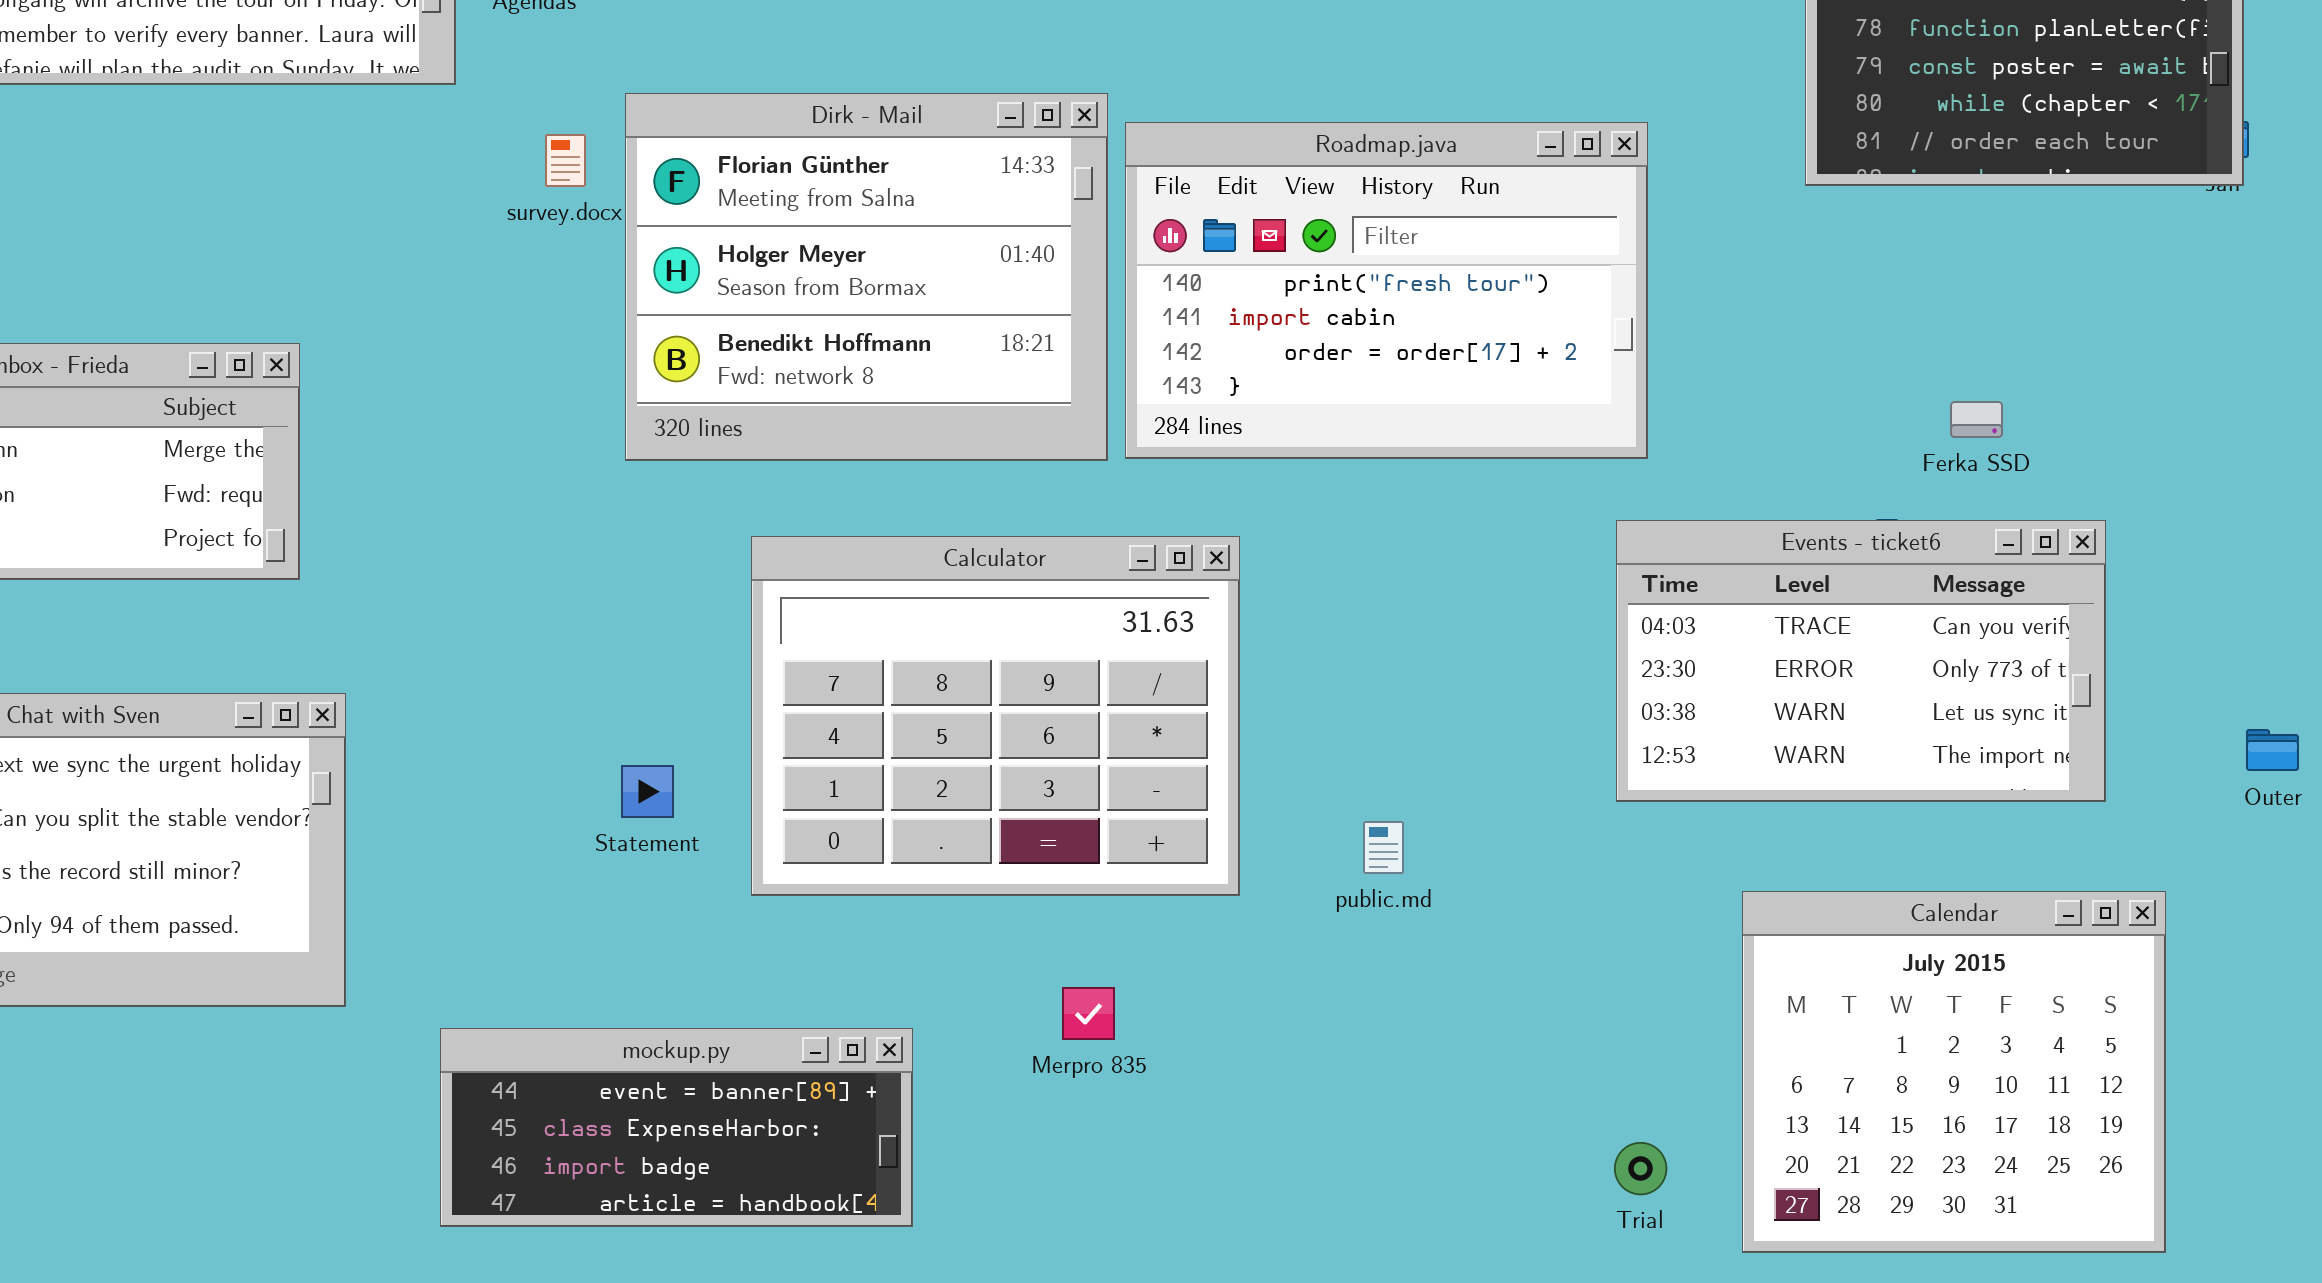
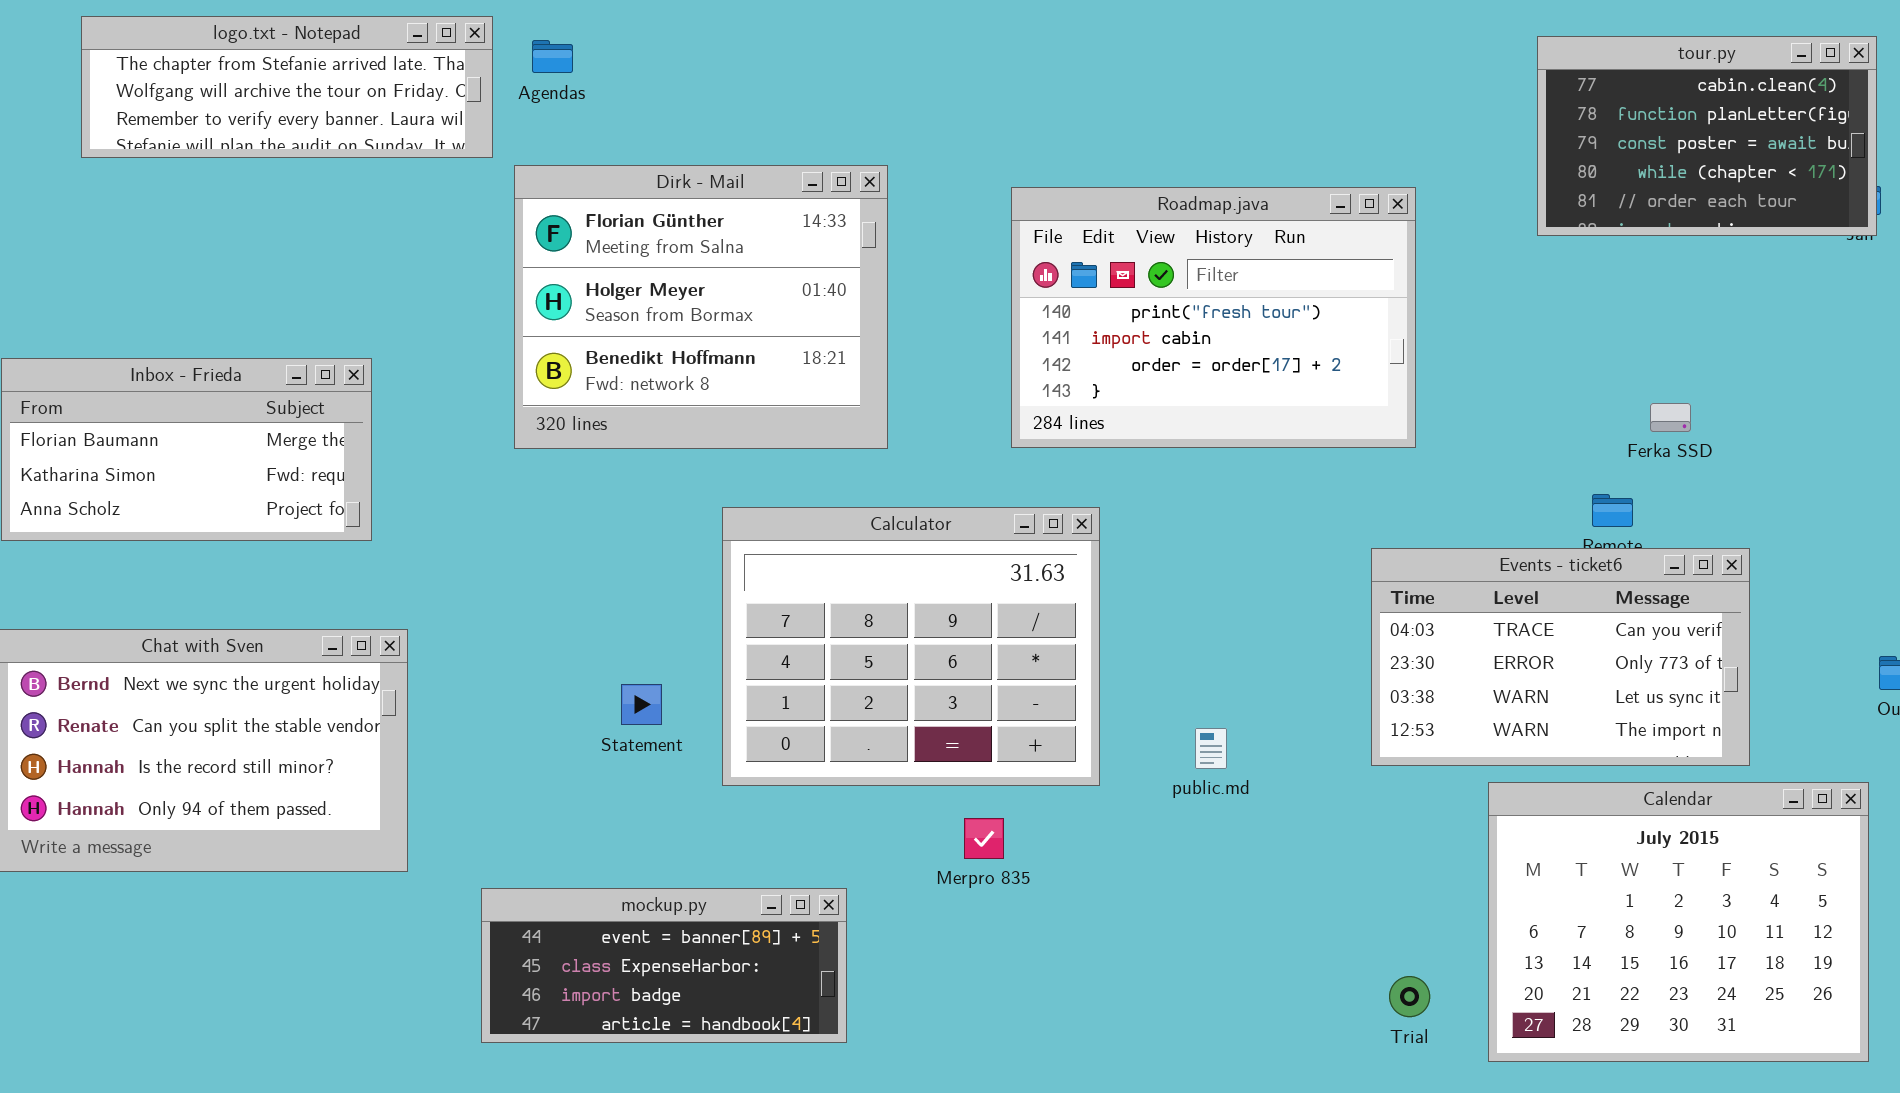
Dirk - Mail: [625,93,1108,461] -> [514,165,888,449], moved
Events - ticket6: [1616,520,2106,802] -> [1371,548,1750,766], moved
Calendar: [1742,891,2166,1253] -> [1488,782,1869,1062], resized
Merpro 835: [1062,987,1115,1040] -> [964,818,1004,859], moved

